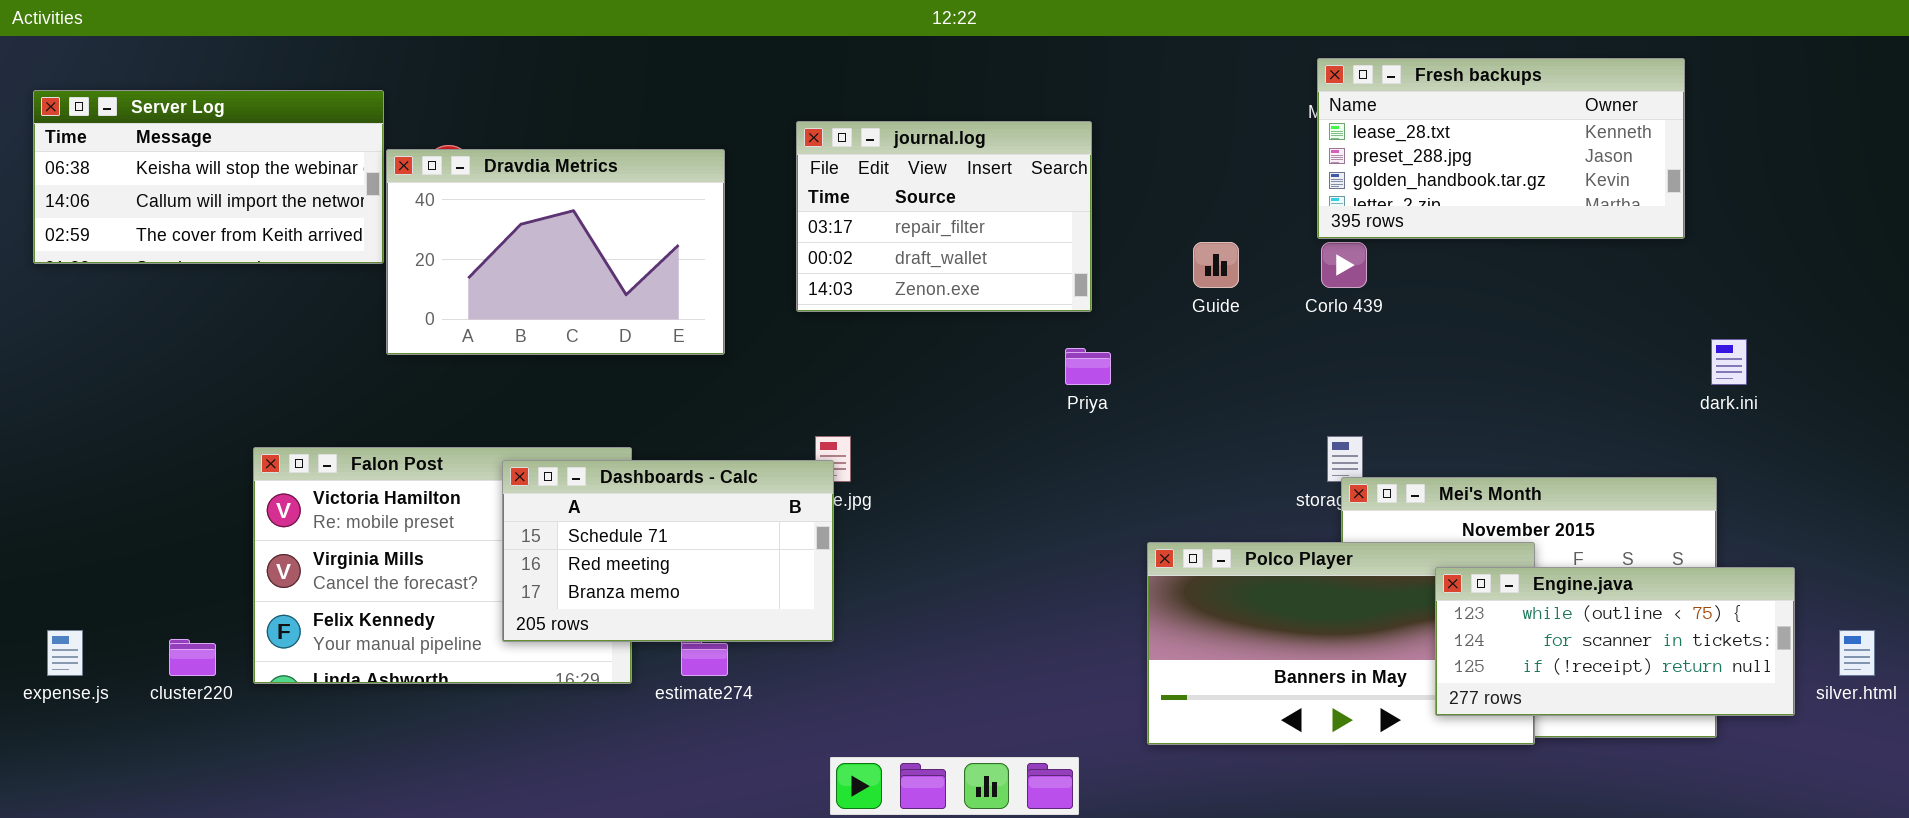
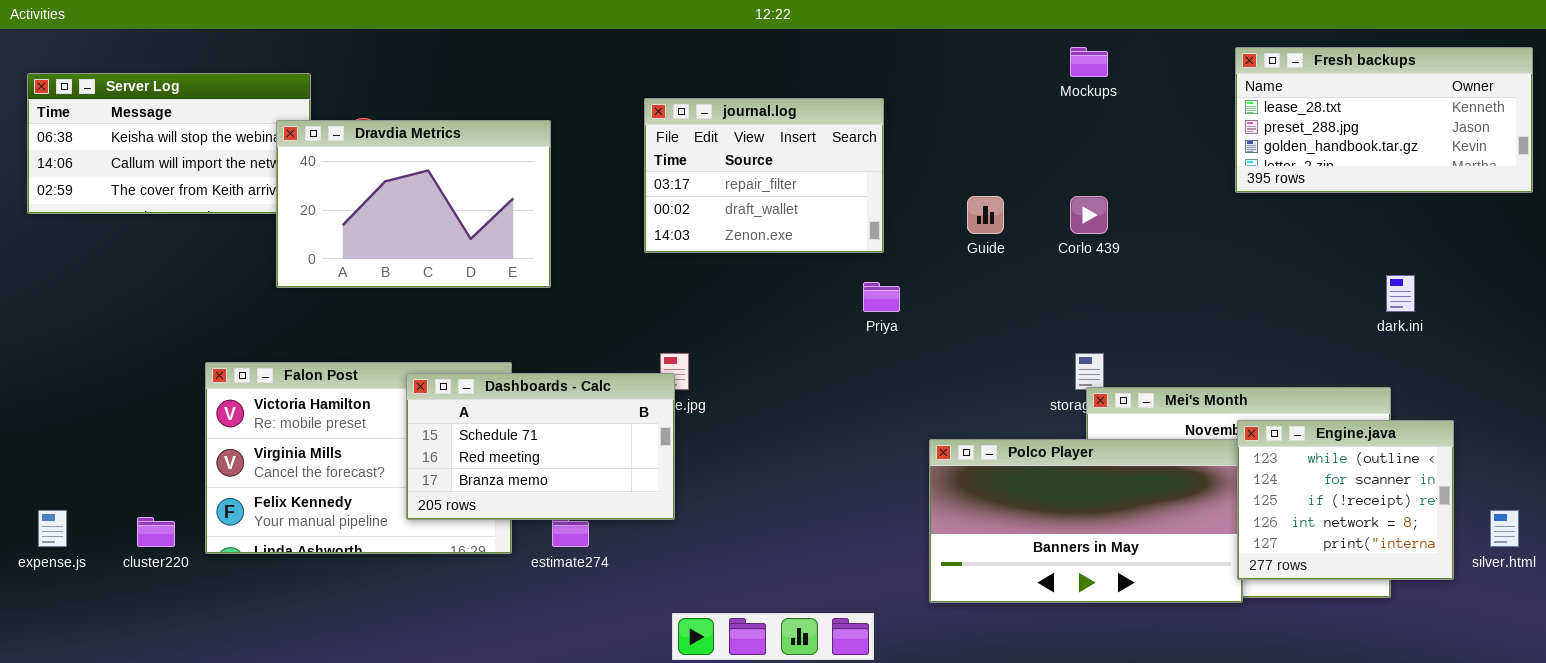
Fresh backups: [1317,58,1685,239] -> [1235,47,1533,193], moved
Dravdia Metrics: [386,149,725,355] -> [276,120,551,288], moved
Engine.java: [1435,567,1795,716] -> [1237,420,1454,580], resized

